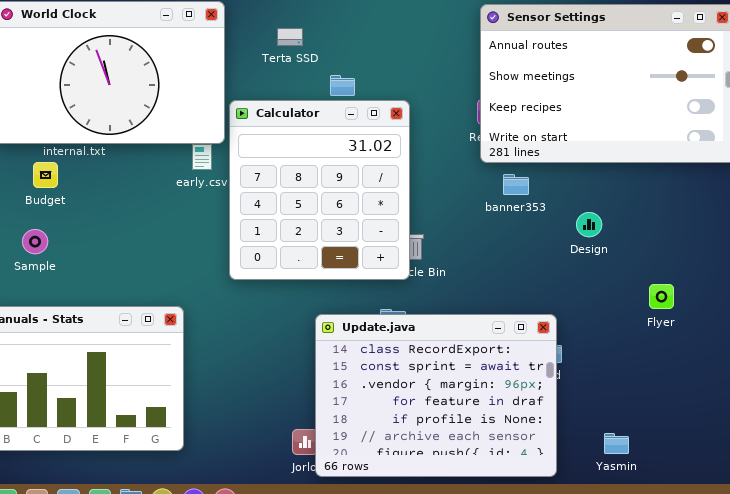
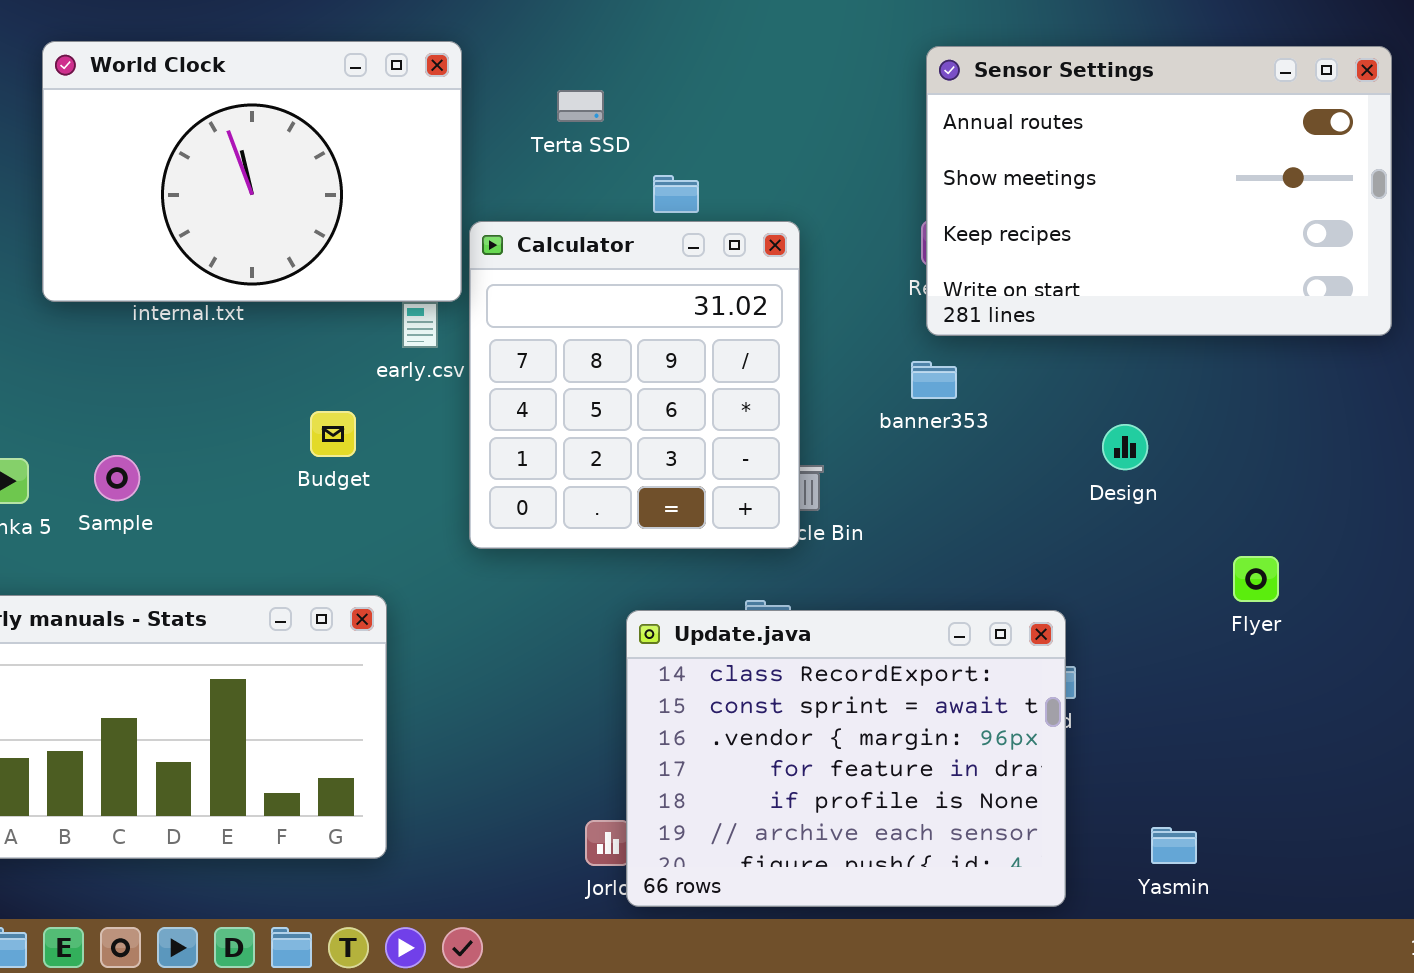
Budget: [33,162,58,188] -> [310,411,356,457], moved
banner353: [503,174,529,195] -> [911,361,957,399], moved

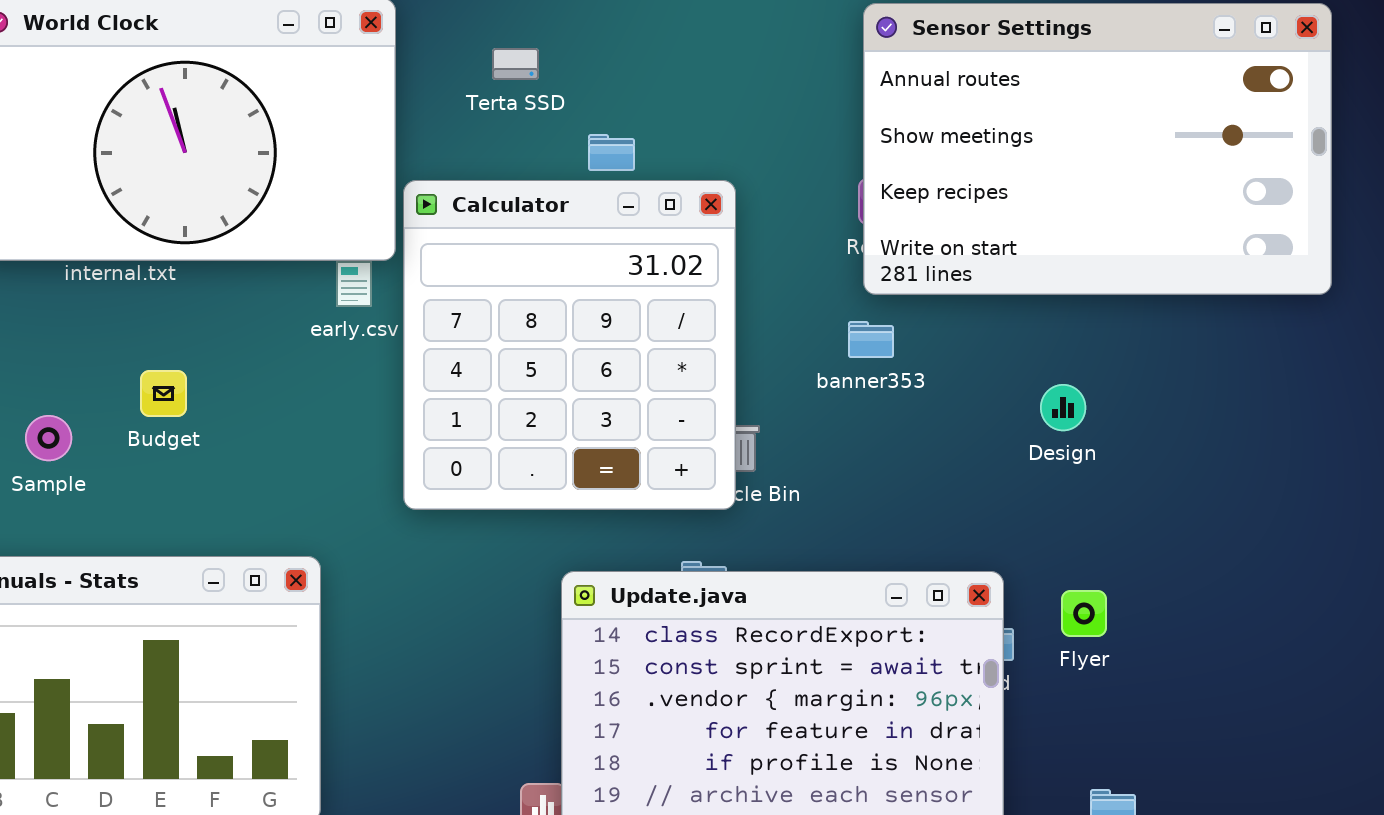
Budget: [310,411,356,457] -> [140,370,187,417], moved
Flyer: [1233,556,1279,602] -> [1061,590,1107,637], moved

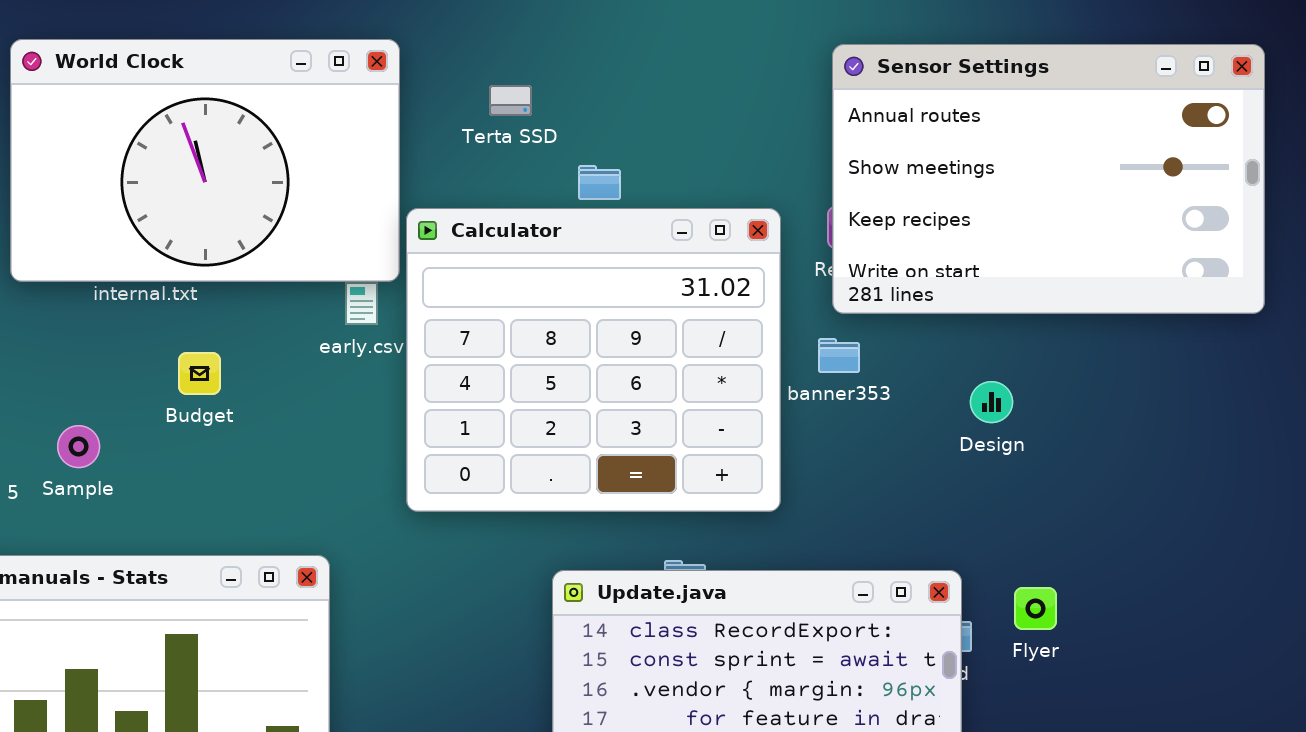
Calculator: [403,180,736,510] -> [406,208,781,512], resized
Budget: [140,370,187,417] -> [178,352,221,395], moved
Design: [1040,384,1086,431] -> [970,381,1013,423], moved

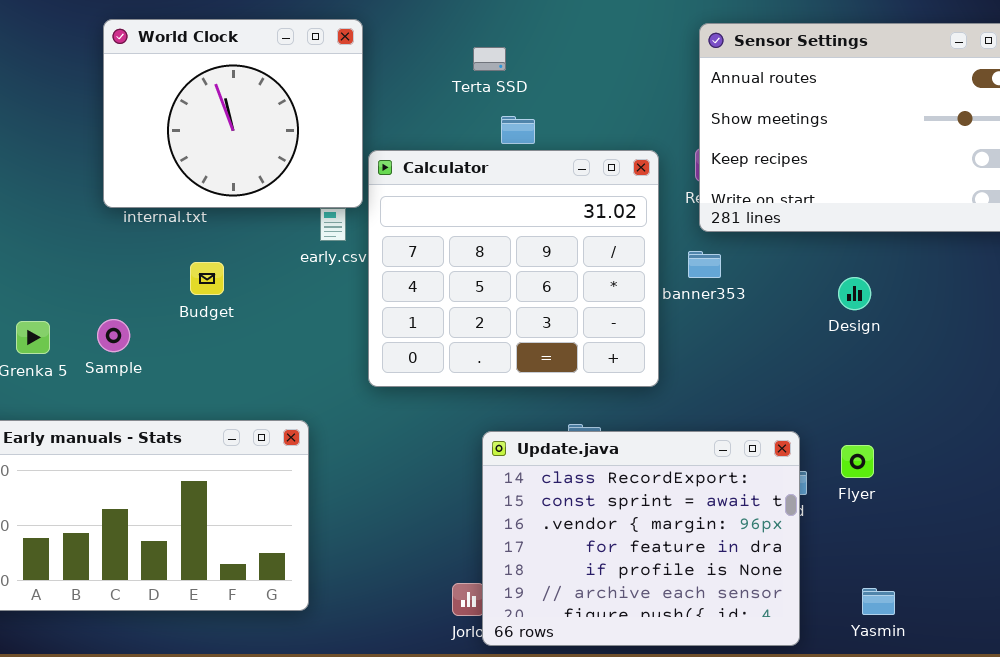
World Clock: [10,39,400,282] -> [103,19,363,208], resized
Terta SSD: [489,85,532,116] -> [473,47,506,71], moved
Design: [970,381,1013,423] -> [838,277,871,310], moved

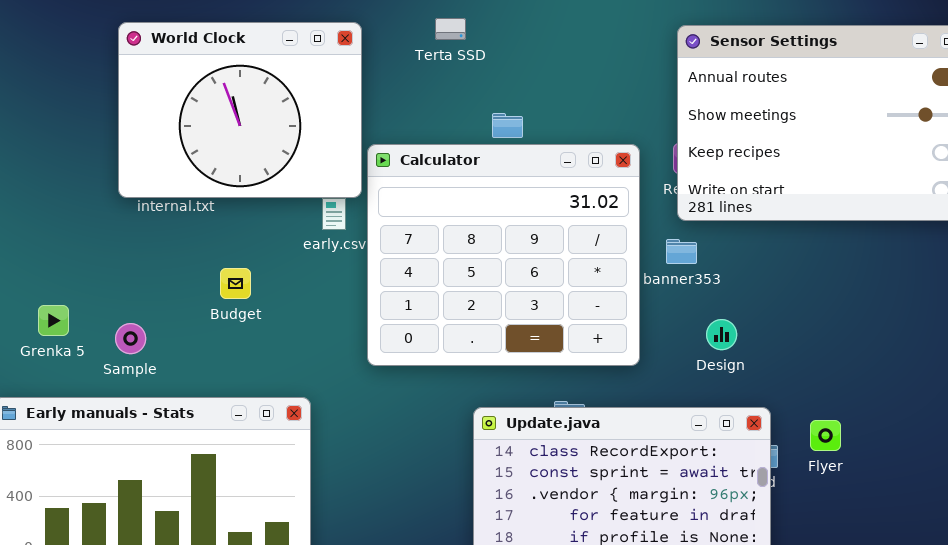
Terta SSD: [473,47,506,71] -> [435,18,466,40], moved
Budget: [190,262,224,295] -> [220,268,251,299], moved
Design: [838,277,871,310] -> [706,319,737,350], moved
Sample: [97,319,130,352] -> [115,323,146,354], moved

